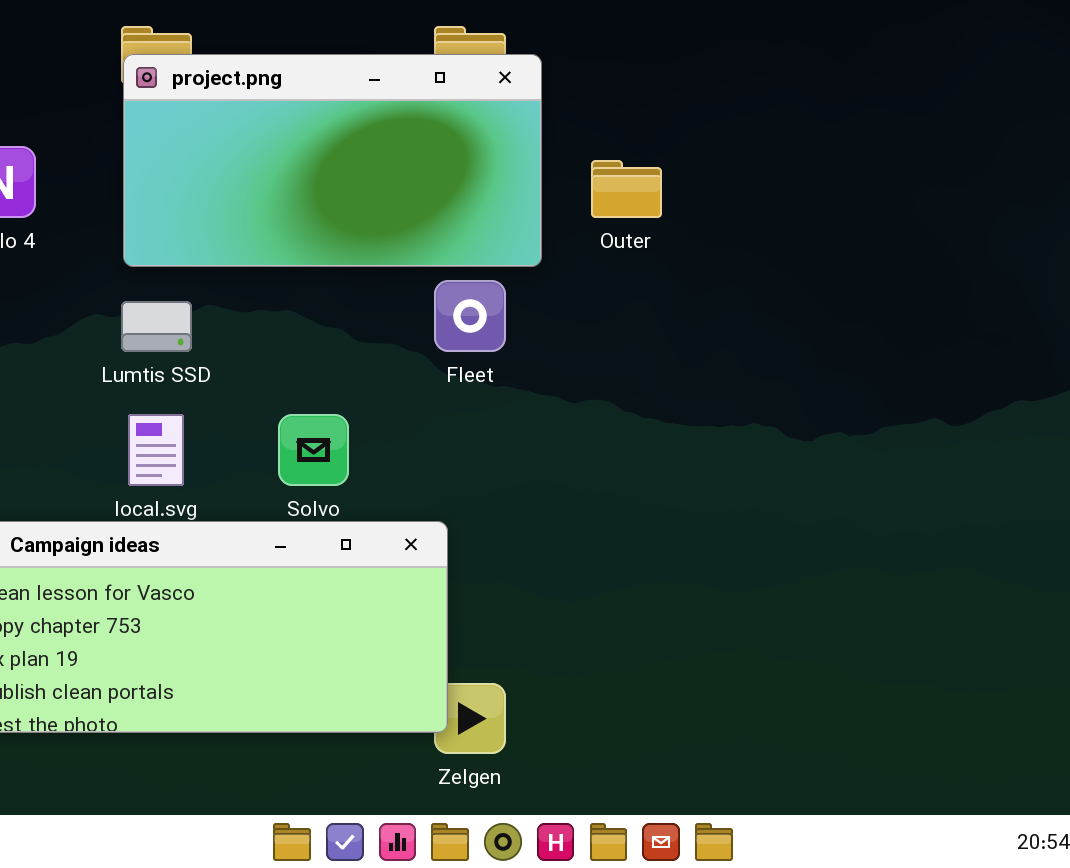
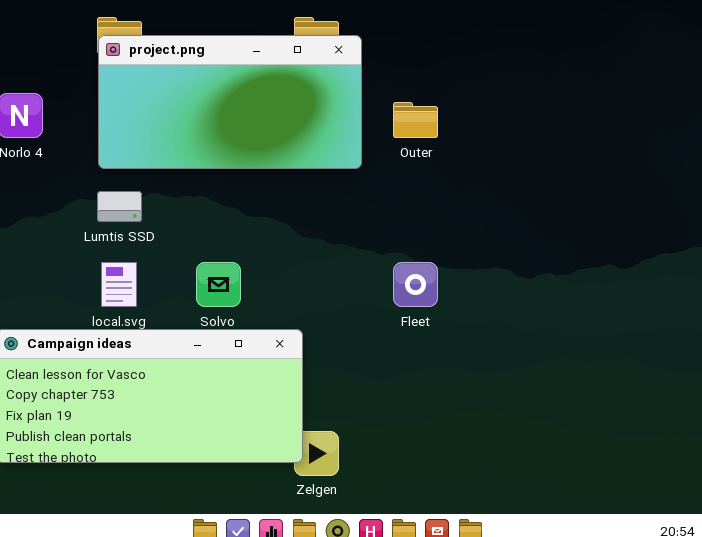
Fleet: [434,280,506,352] -> [393,262,438,307], moved

